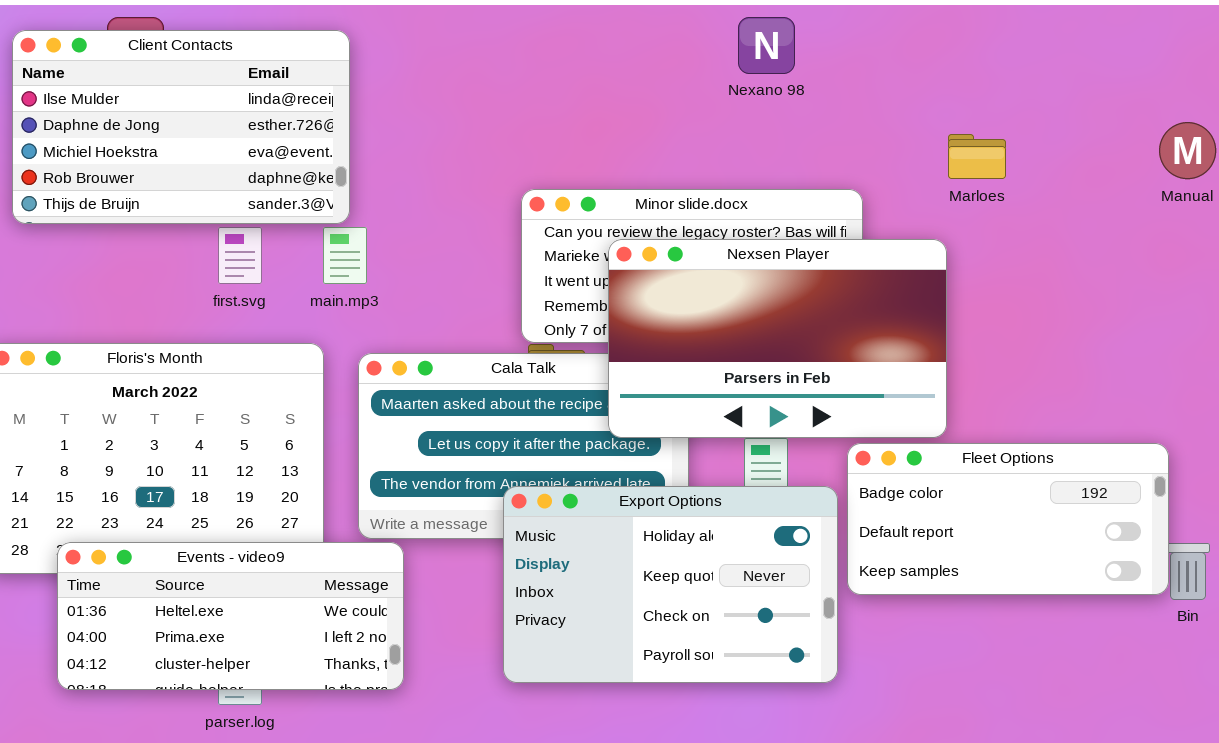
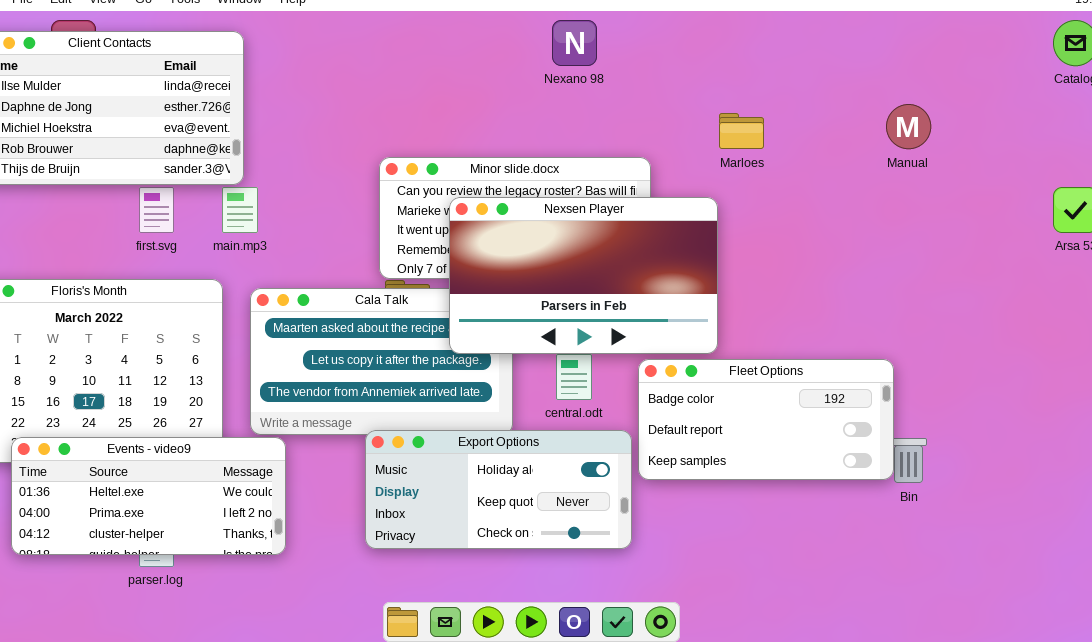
Export Options: [503,486,838,683] -> [365,430,632,549], resized

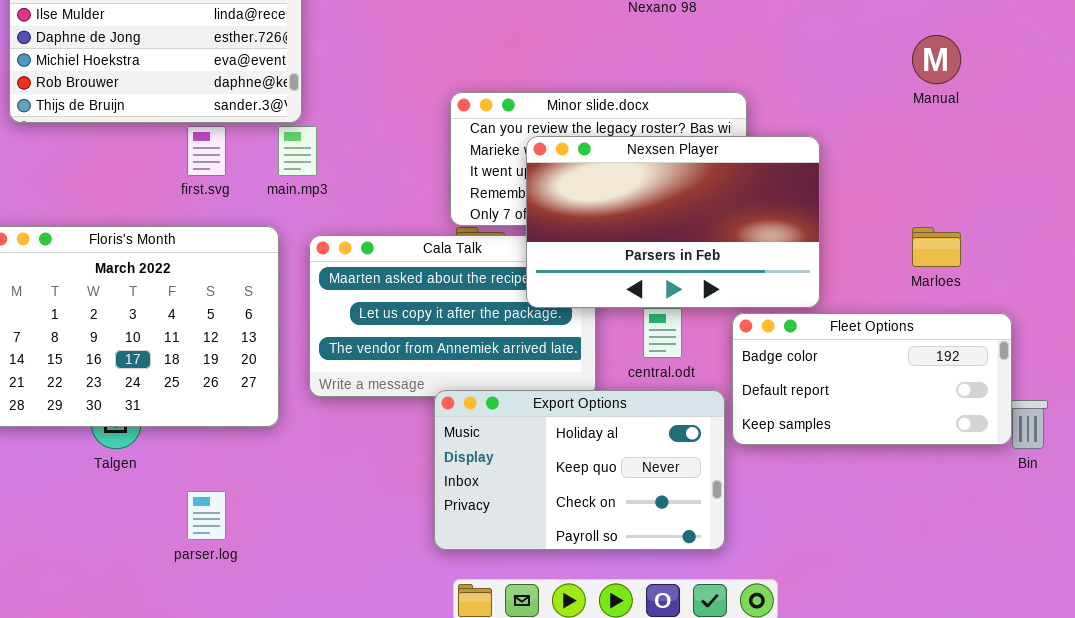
Manual: [886,104,931,149] -> [912,35,961,84], moved
Marloes: [719,113,764,149] -> [912,227,961,267], moved
Export Options: [365,430,632,549] -> [434,390,725,550], resized
Events - video9: [11,437,286,555] -> none, closed

